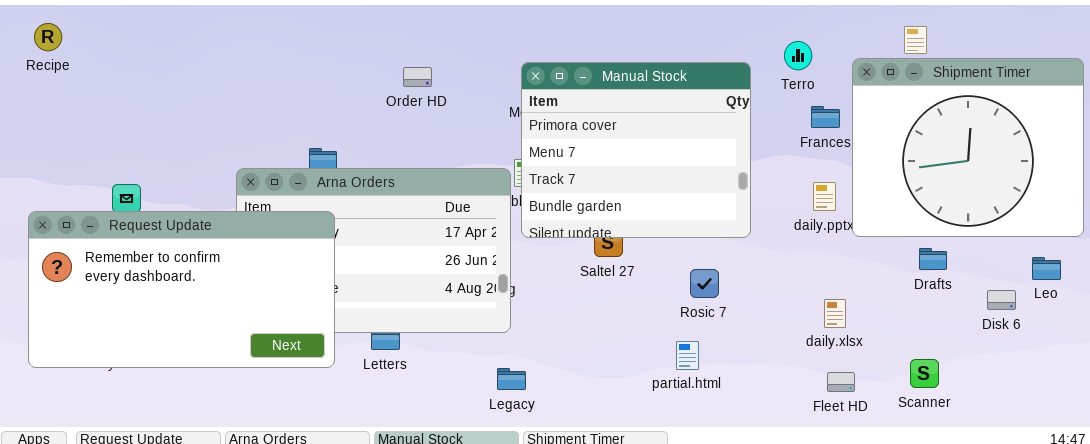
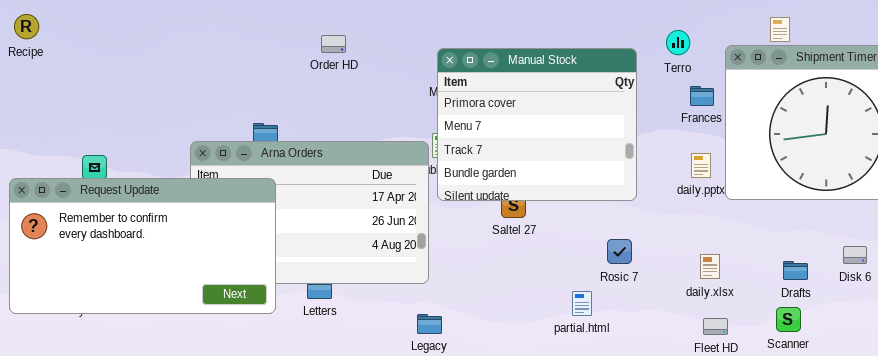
Order HD: [403,67,432,87] -> [321,35,346,53], moved
Drafts: [919,248,947,270] -> [783,261,808,280], moved
Rosic 7: [690,269,719,298] -> [607,239,632,264], moved

